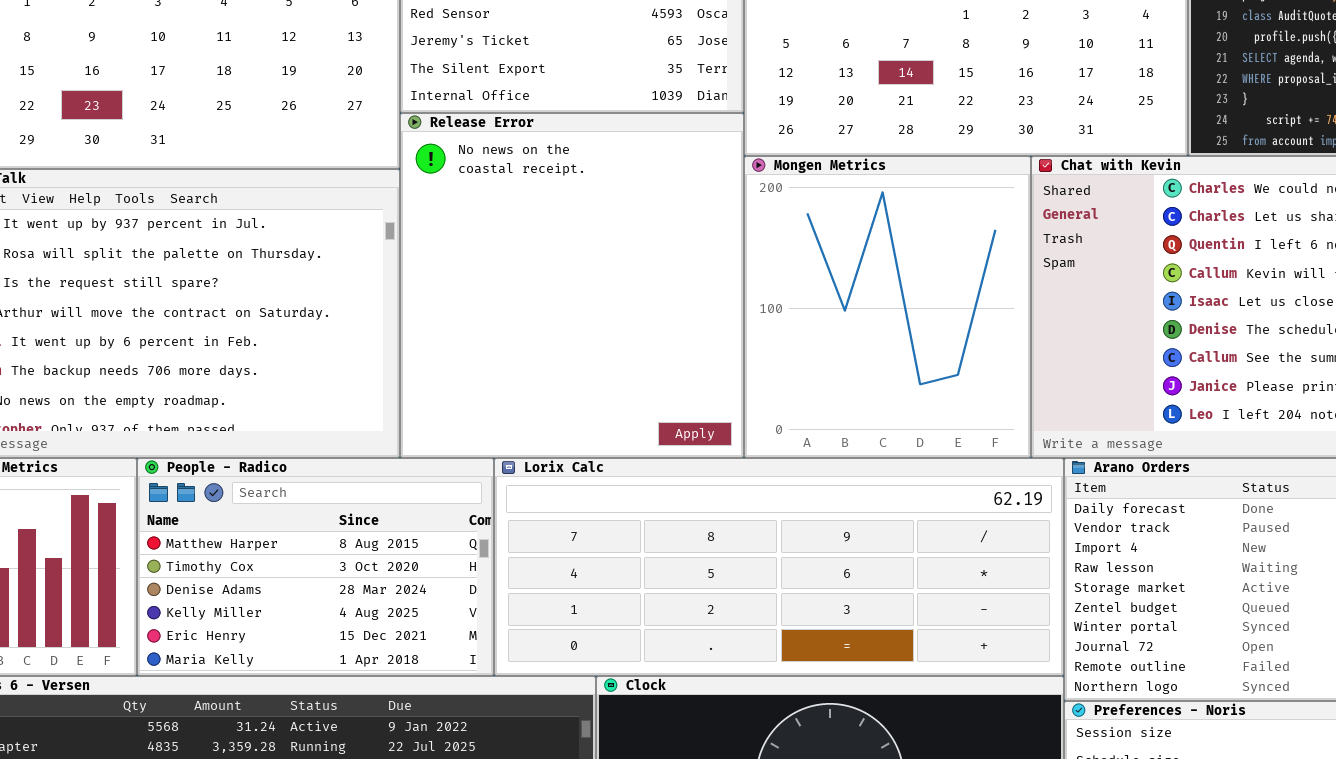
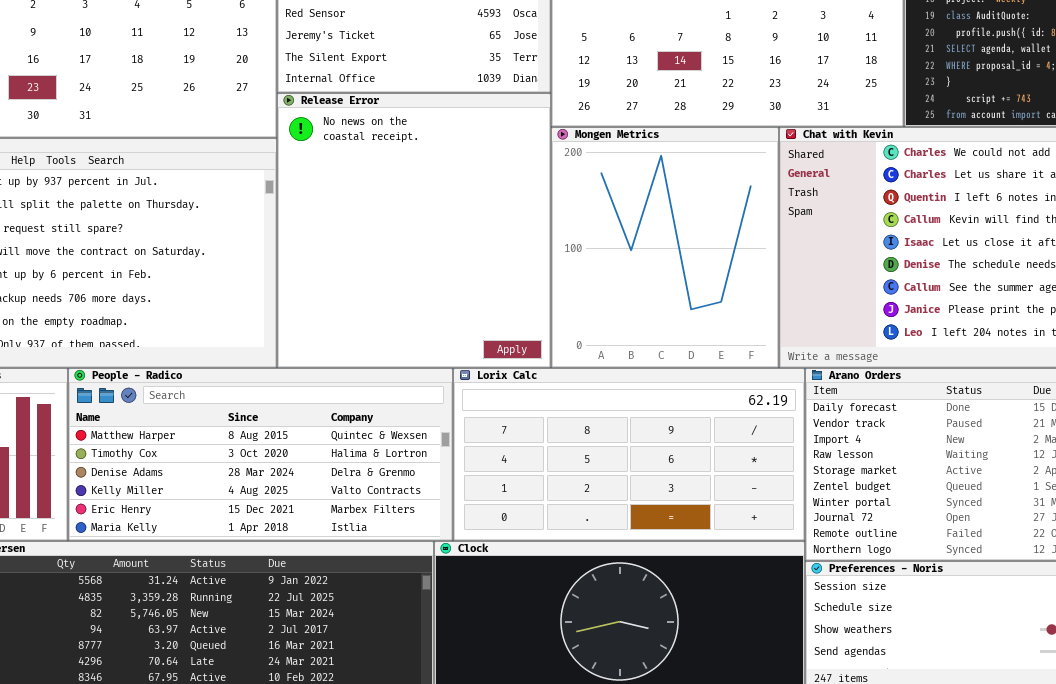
People - Radico: [137,458,494,676] -> [68,368,453,541], resized
Lorix Calc: [494,458,1064,676] -> [453,368,805,541], resized

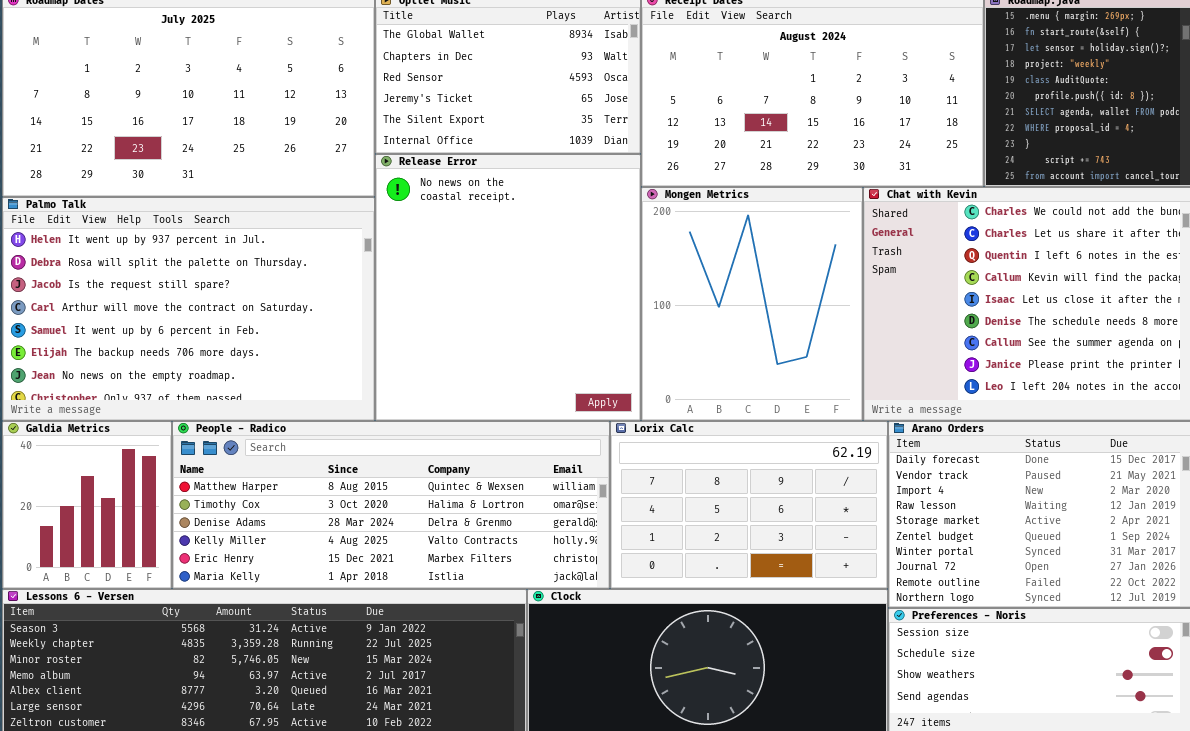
People - Radico: [68,368,453,541] -> [172,421,610,589], resized
Lorix Calc: [453,368,805,541] -> [610,421,888,589], resized

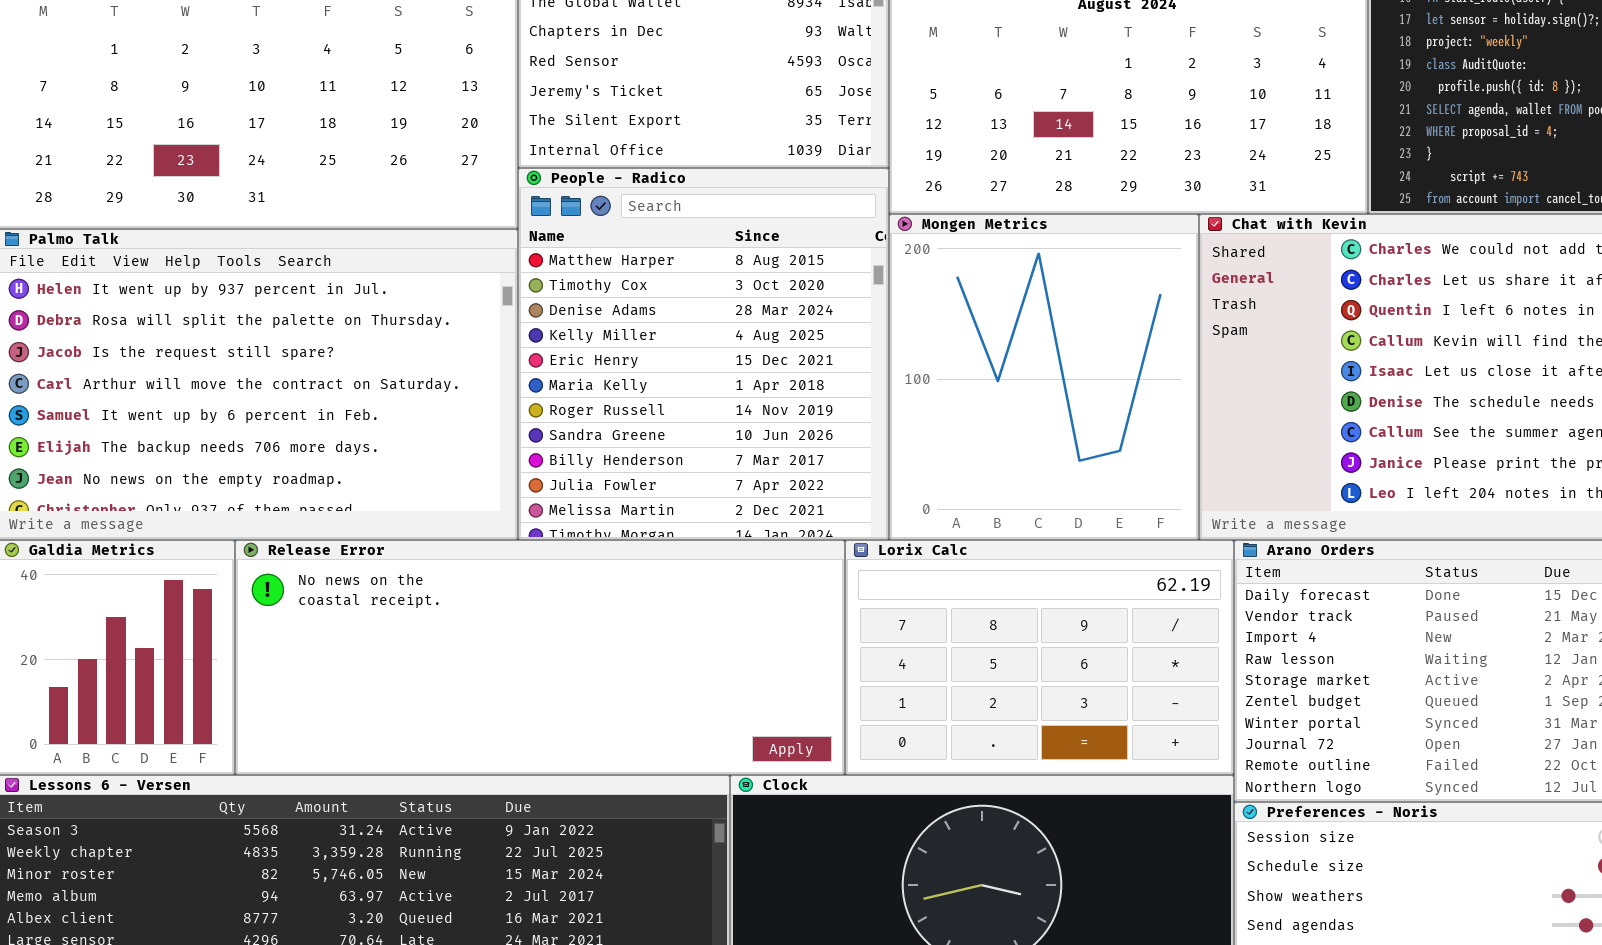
Release Error: [375,154,641,421] -> [235,540,845,775], moved, resized
People - Radico: [172,421,610,589] -> [518,168,889,540], moved, resized

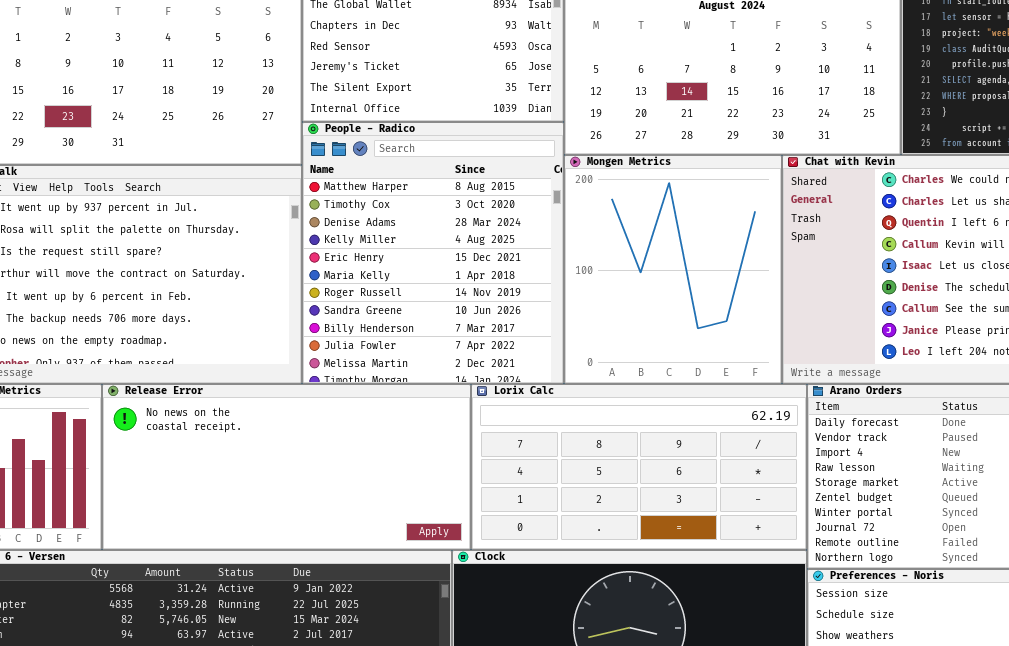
Release Error: [235,540,845,775] -> [102,384,471,550], resized
Lorix Calc: [845,540,1234,775] -> [471,384,807,550], resized

